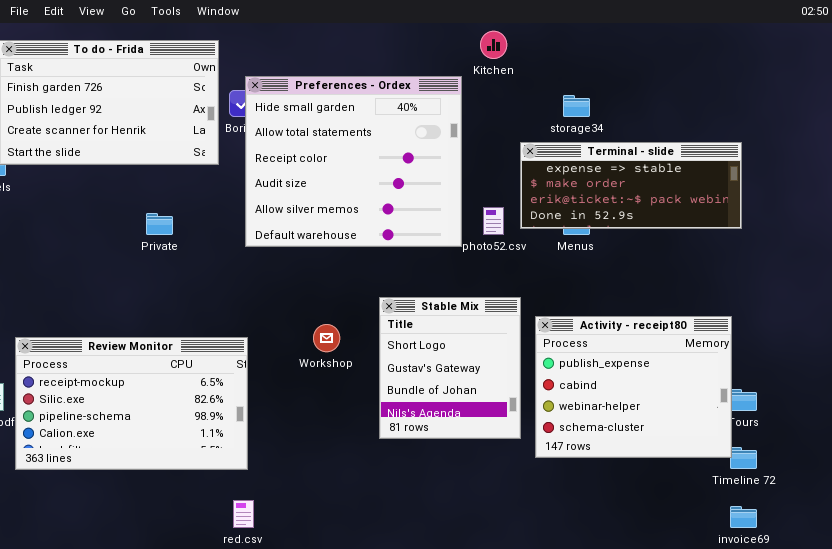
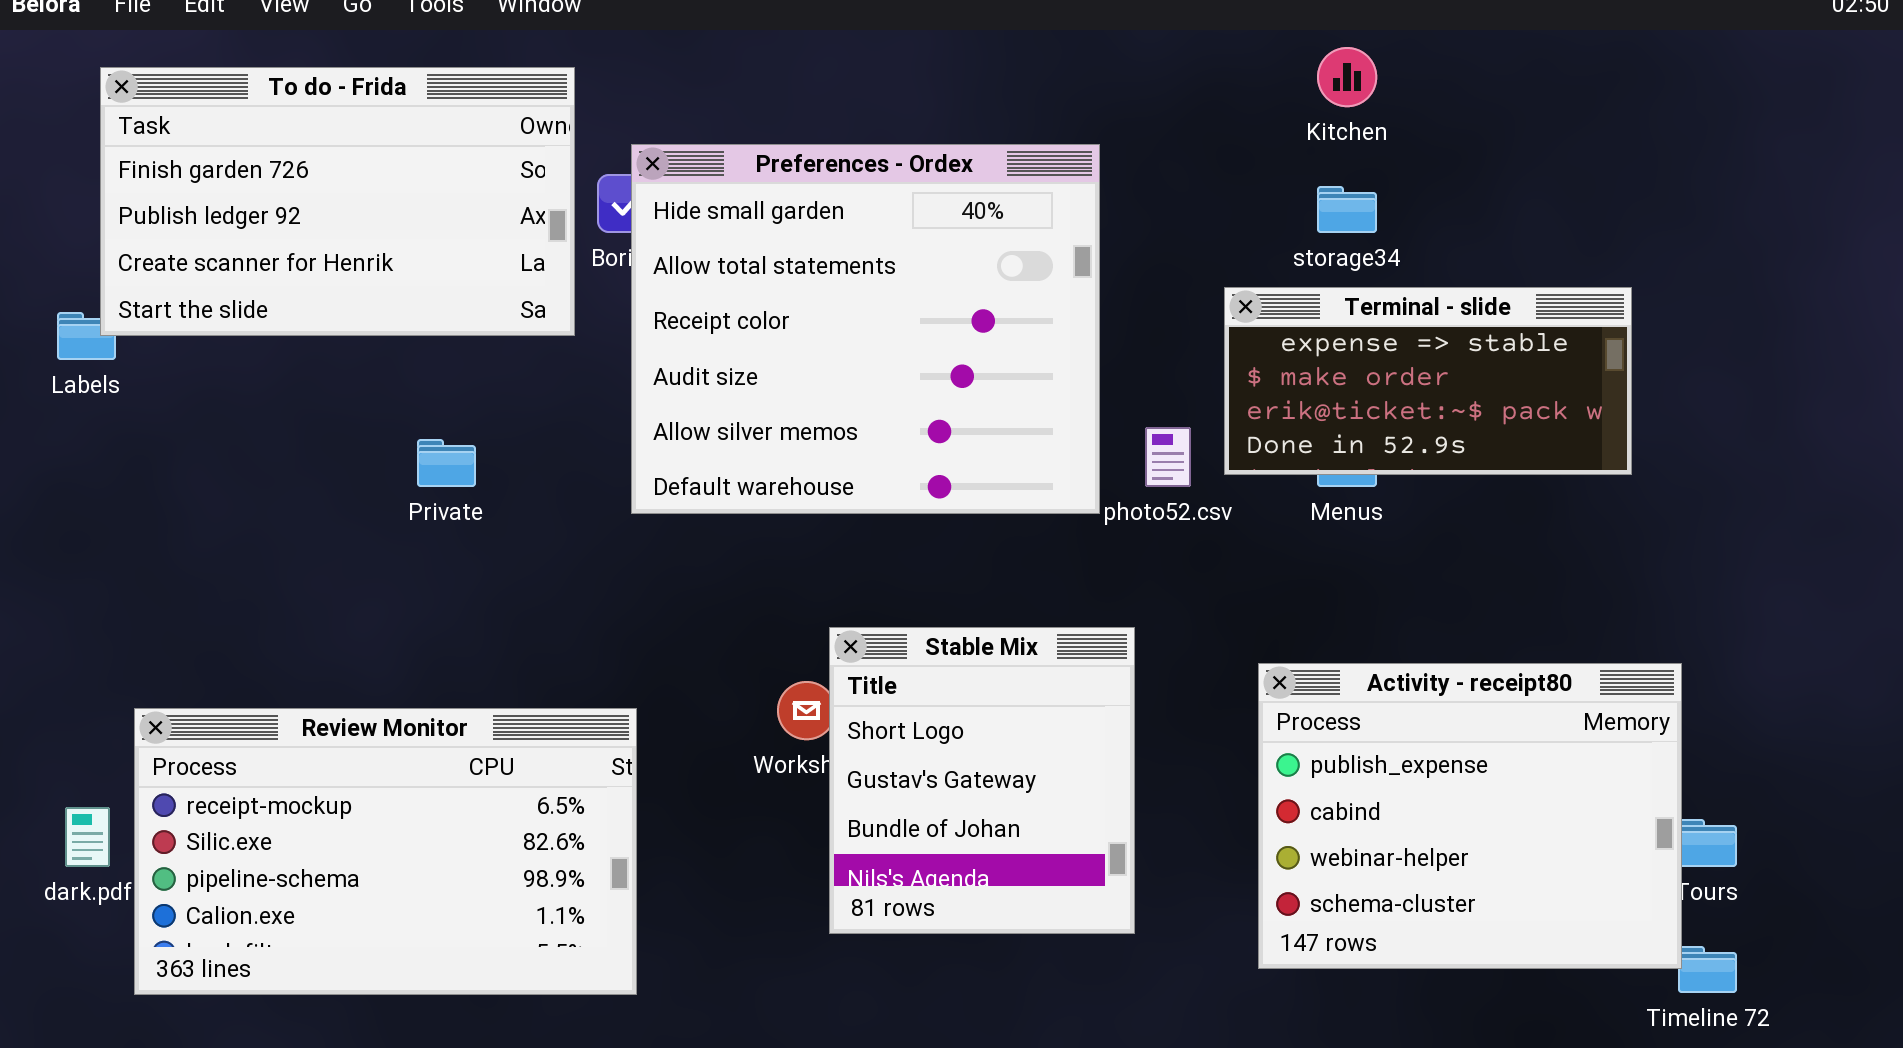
Kitchen: [480,31,507,59] -> [1317,47,1377,107], moved
Terminal - slide: [520,142,742,229] -> [1224,287,1632,475], resized
Stable Mix: [379,297,521,439] -> [829,627,1135,934], moved

